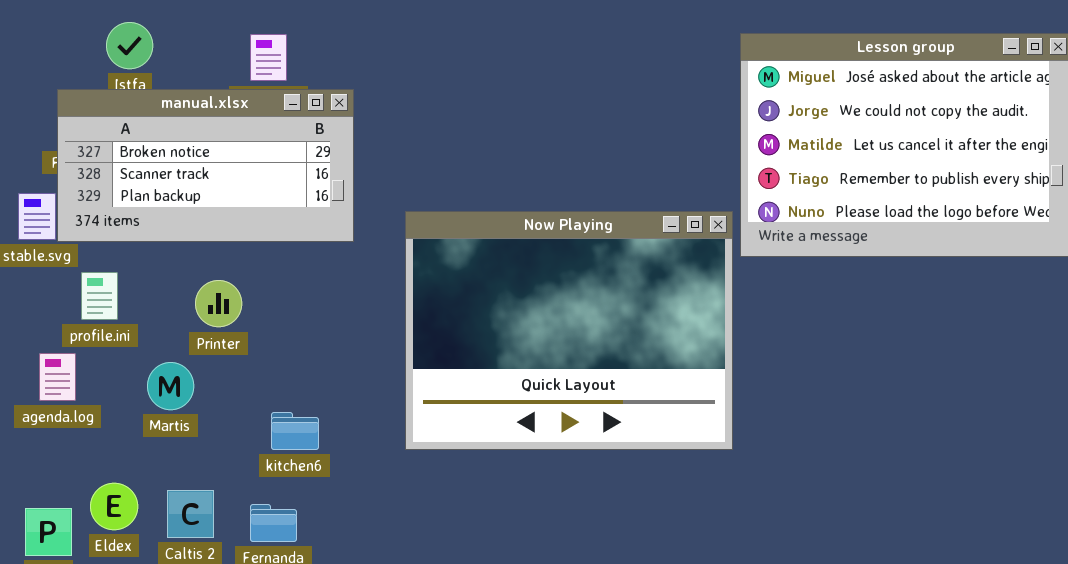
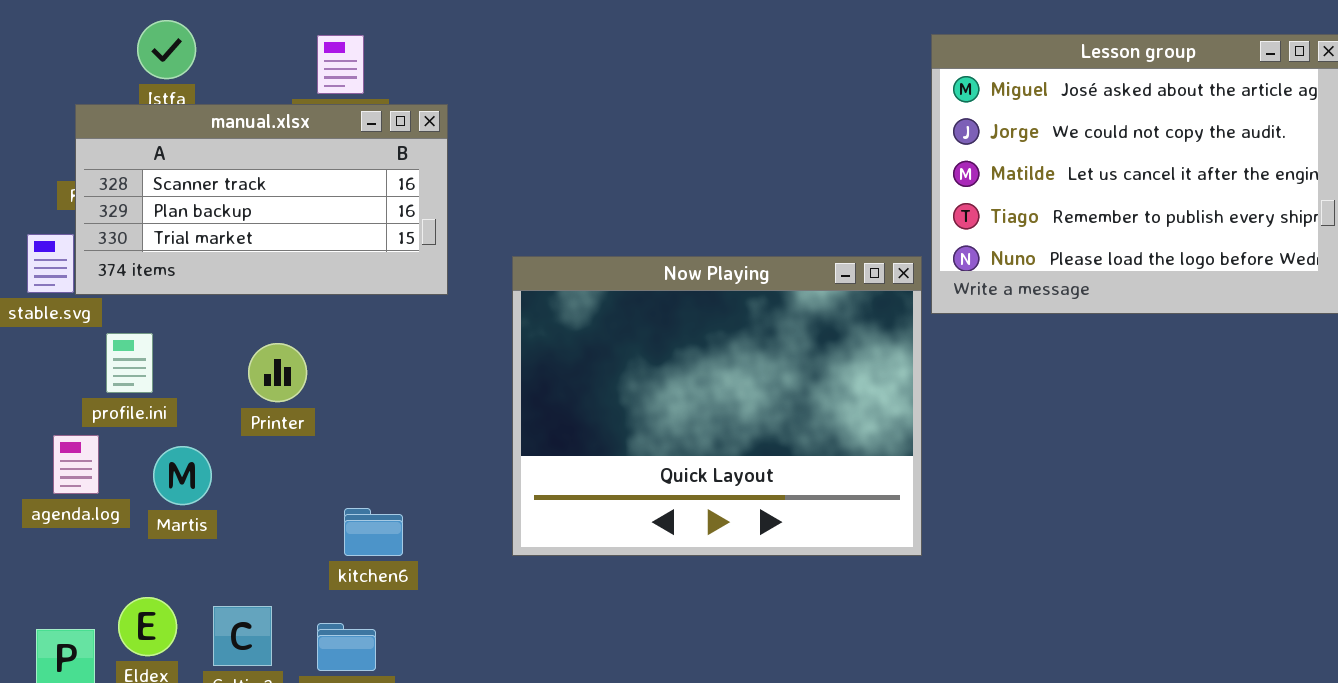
manual.xlsx: [57,89,354,242] -> [75,104,448,295], scrolled down 1 row
Martis: [147,362,194,410] -> [153,446,212,505], moved

